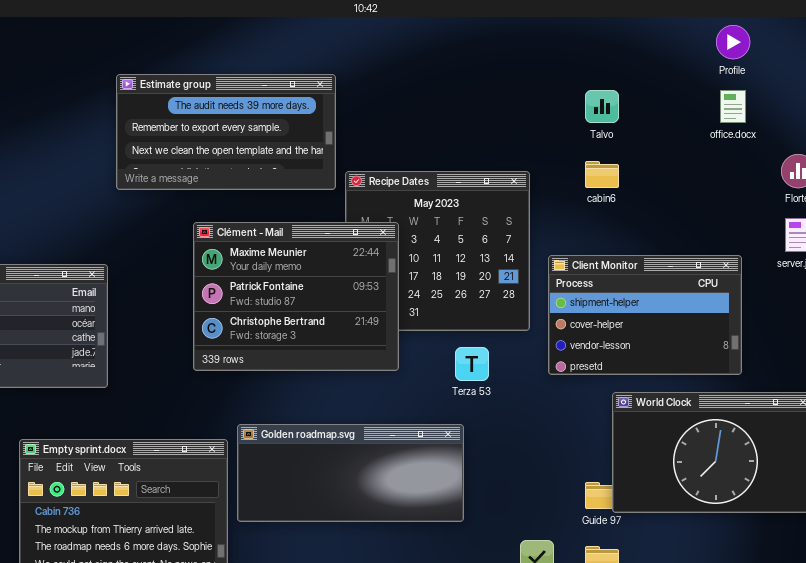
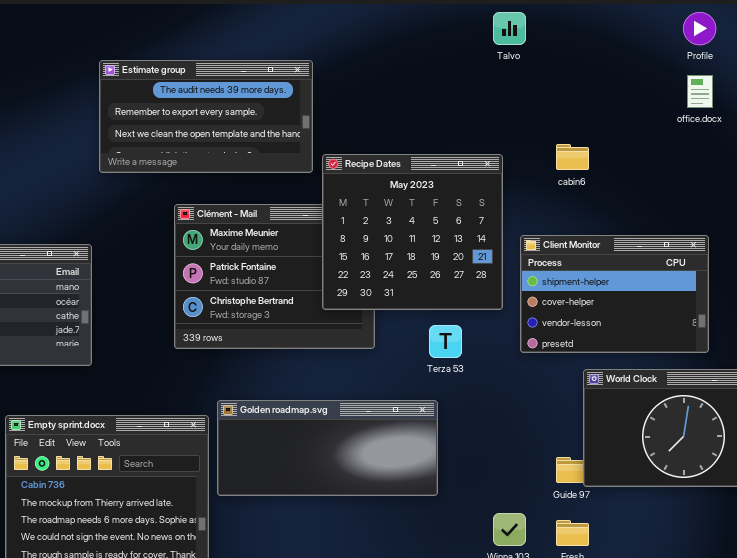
Talvo: [585,90,619,123] -> [493,12,526,45], moved
Recipe Dates: [345,171,530,331] -> [322,154,503,310], raised

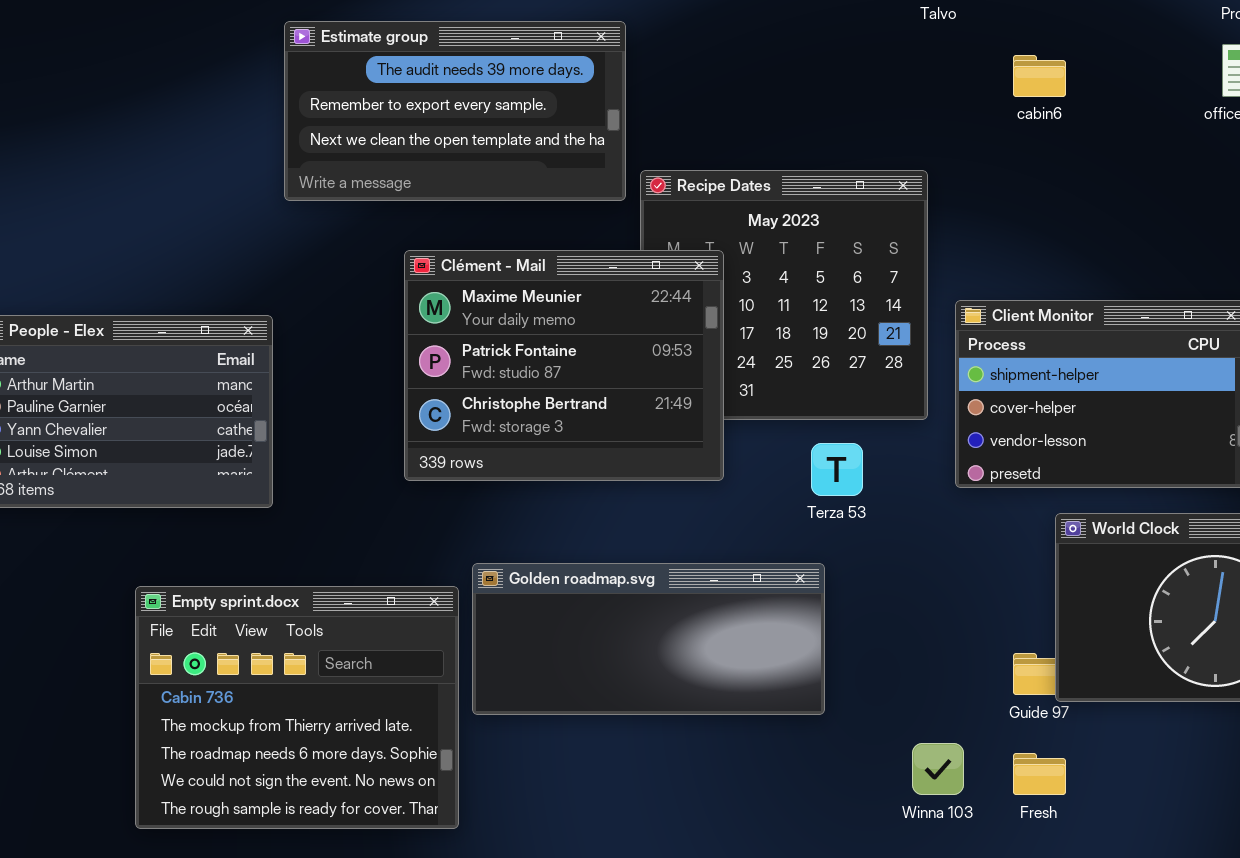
cabin6: [556,144,589,170] -> [1013,55,1066,97], moved
Clément - Mail: [174,204,375,349] -> [404,250,724,481], raised

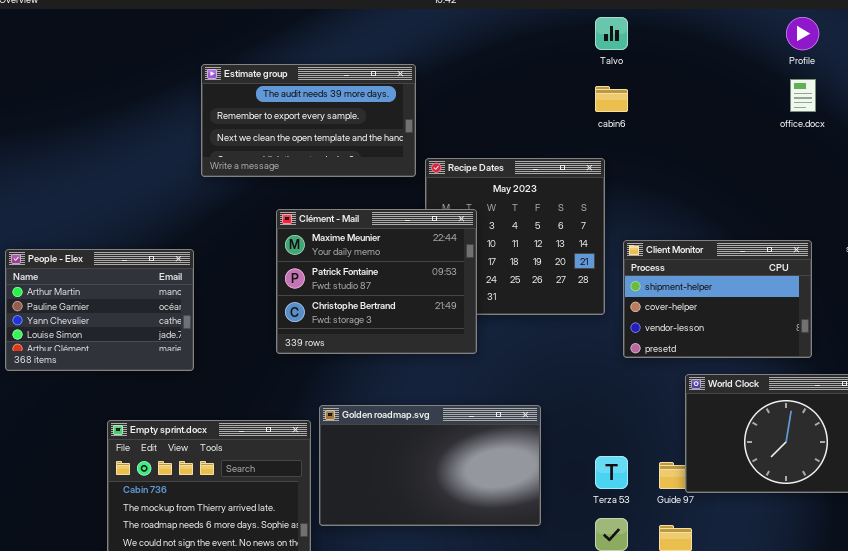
cabin6: [1013,55,1066,97] -> [595,86,628,112], moved
Terza 53: [811,443,863,496] -> [595,456,628,489], moved
Golden roadmap.svg: [472,563,825,715] -> [319,405,541,526], resized

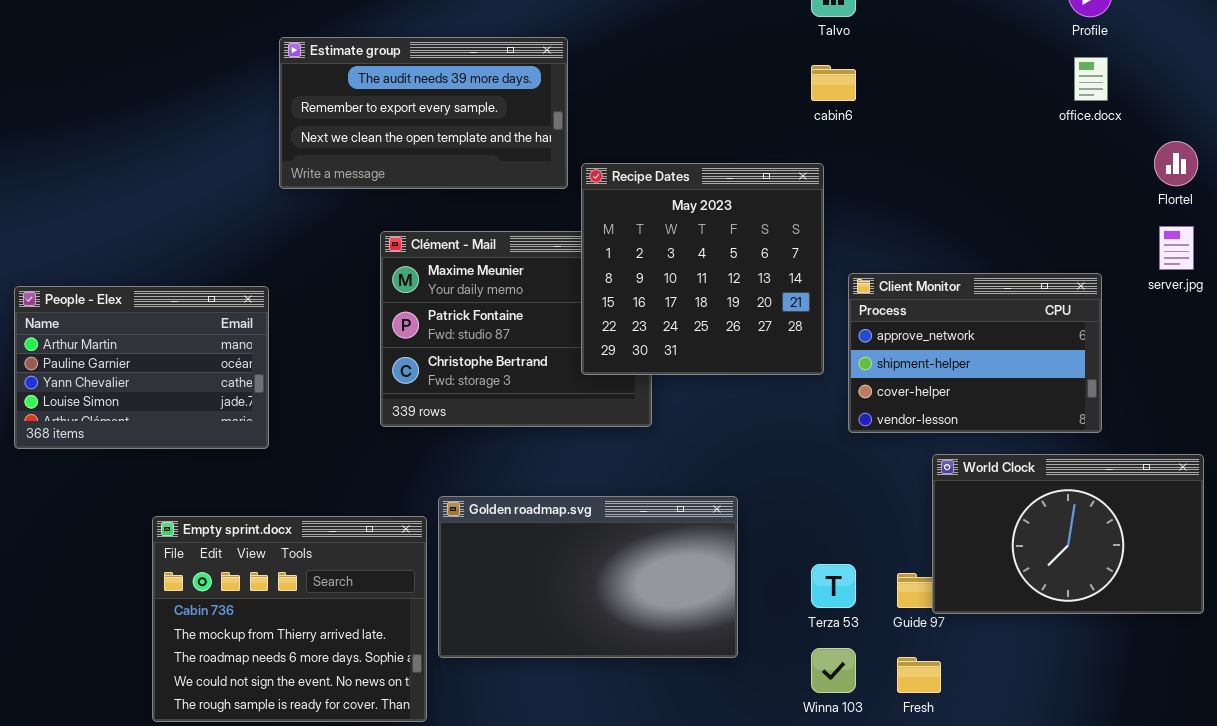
Recipe Dates: [425,158,605,315] -> [581,163,824,375], raised
Client Monitor: [623,240,812,358] -> [848,273,1102,433], scrolled up 1 row

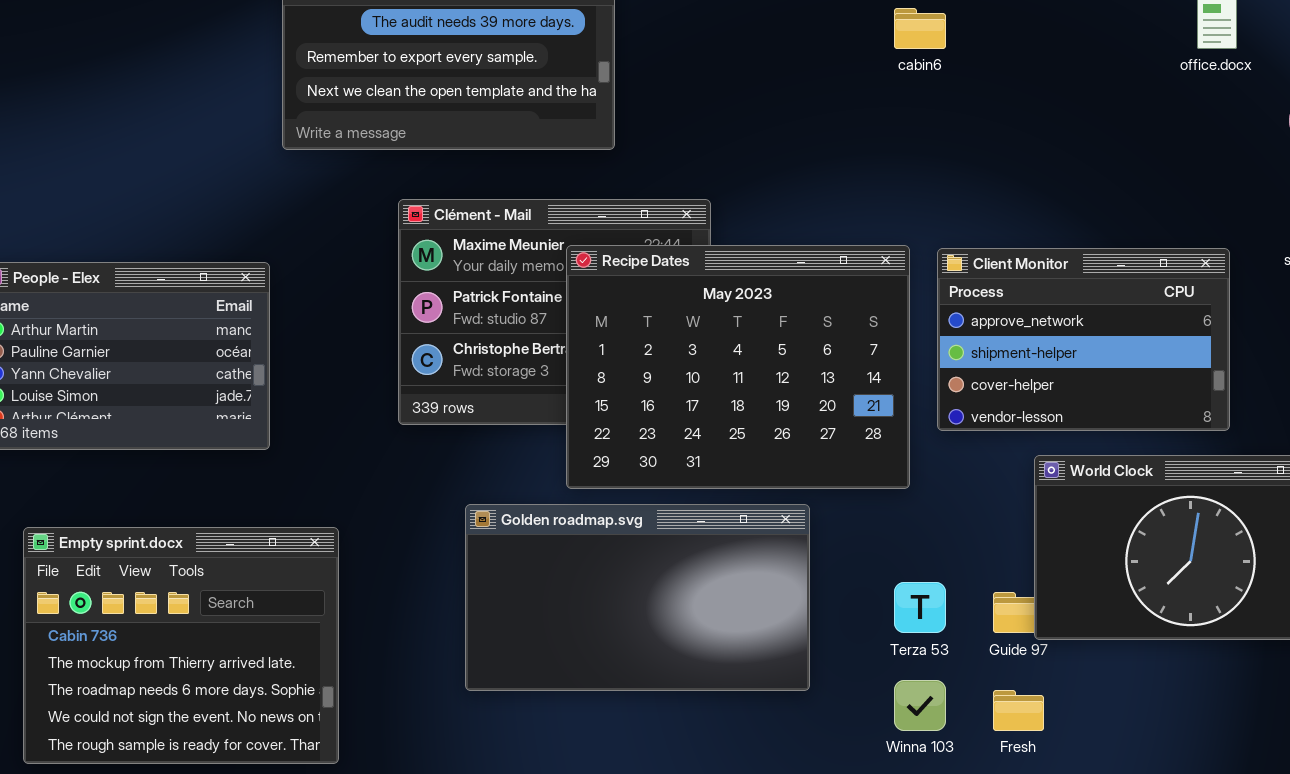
Recipe Dates: [581,163,824,375] -> [566,245,910,489], moved, resized
Empty sprint.docx: [152,516,427,722] -> [23,527,339,764], moved

